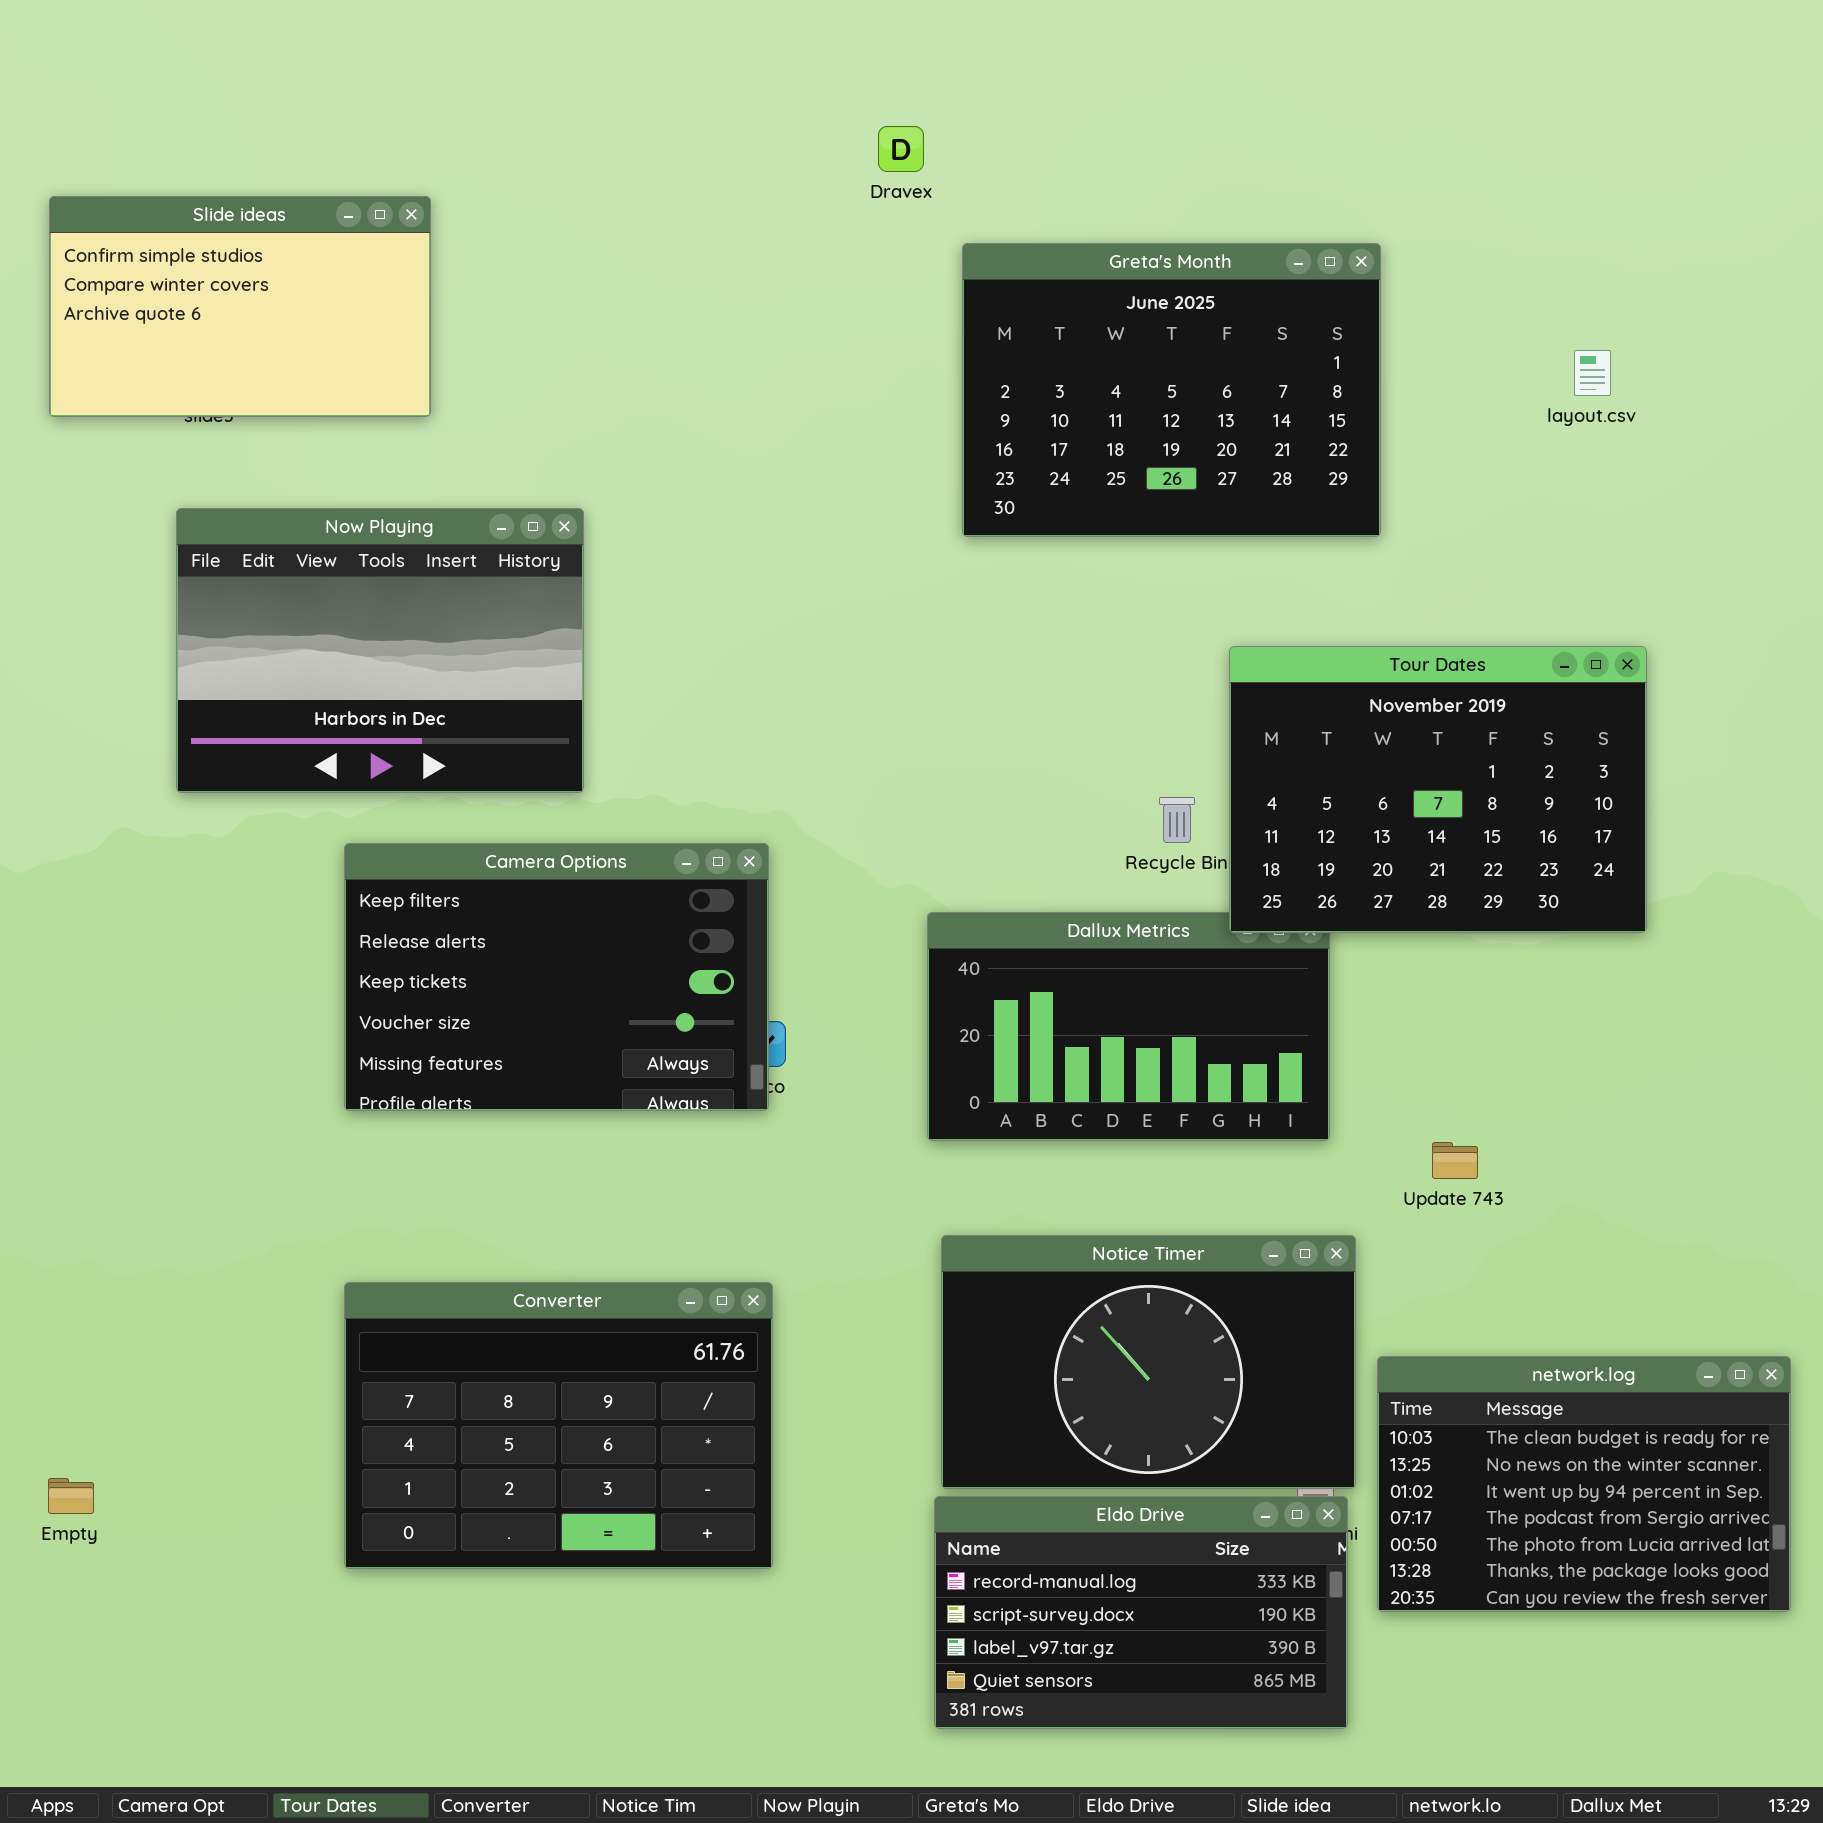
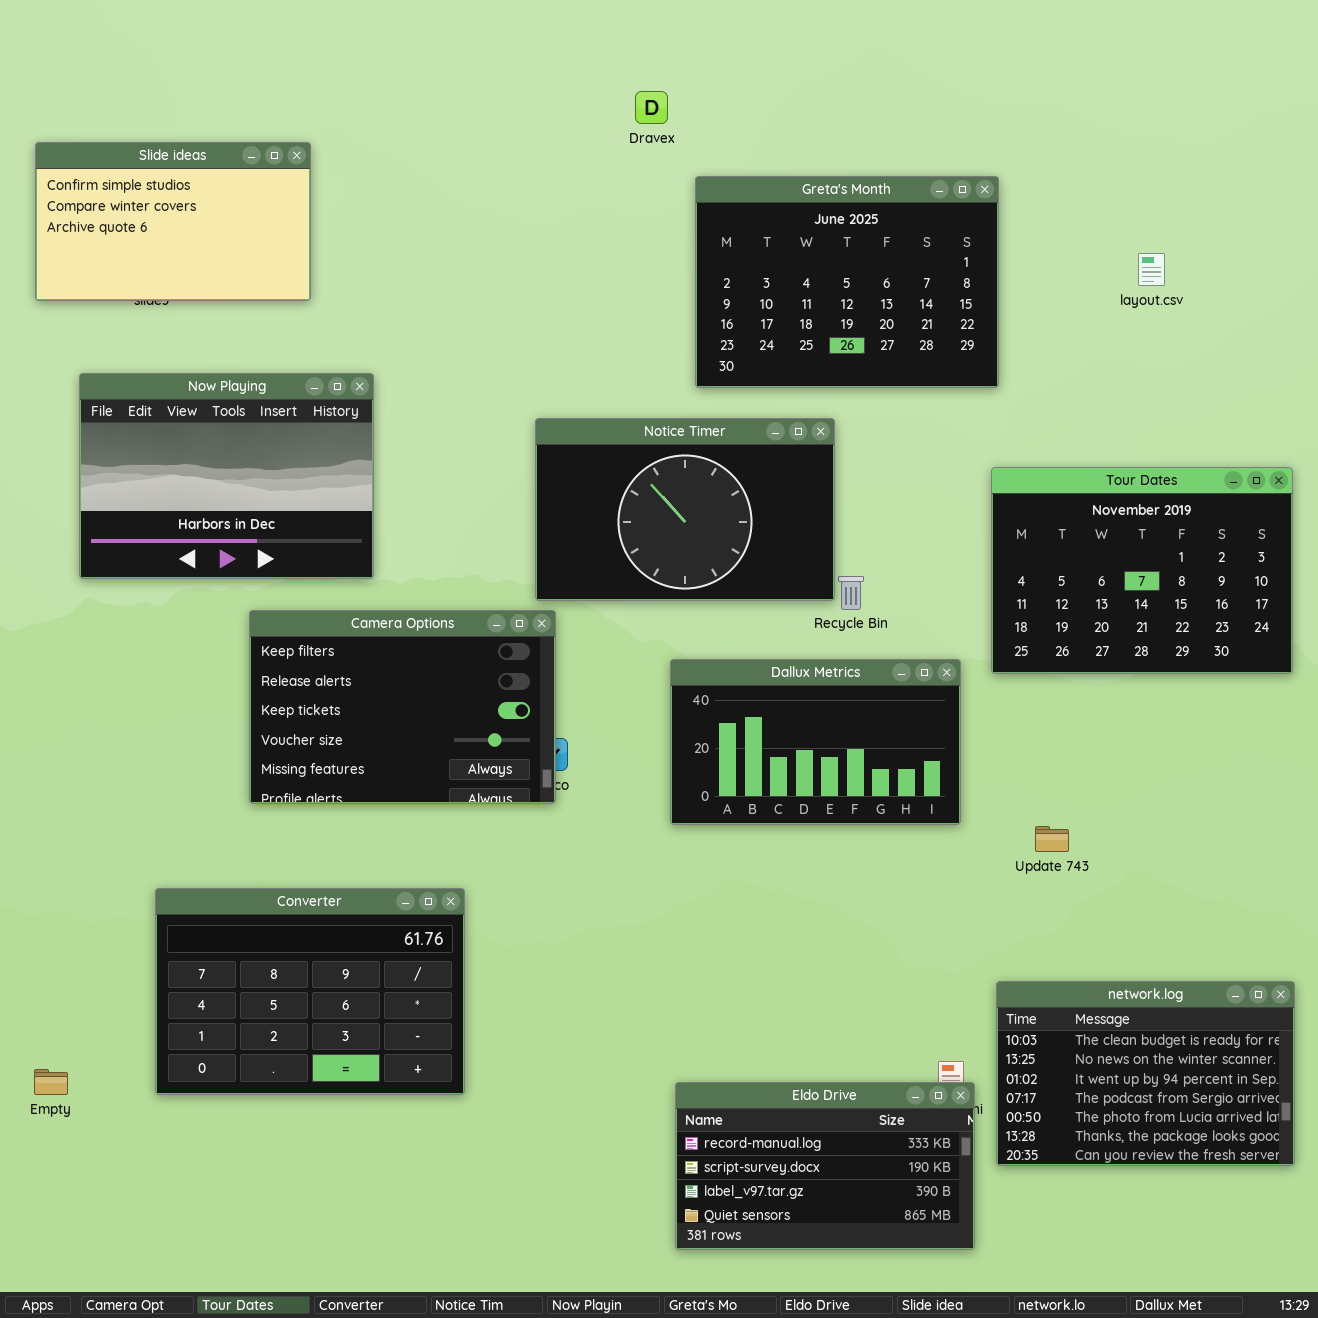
Now Playing: [176,508,584,793] -> [79,373,374,579], moved
Tour Dates: [1229,646,1647,933] -> [991,467,1293,674], moved
Notice Timer: [941,1235,1356,1489] -> [535,418,835,601], moved
Converter: [344,1282,773,1569] -> [155,888,465,1095], moved

